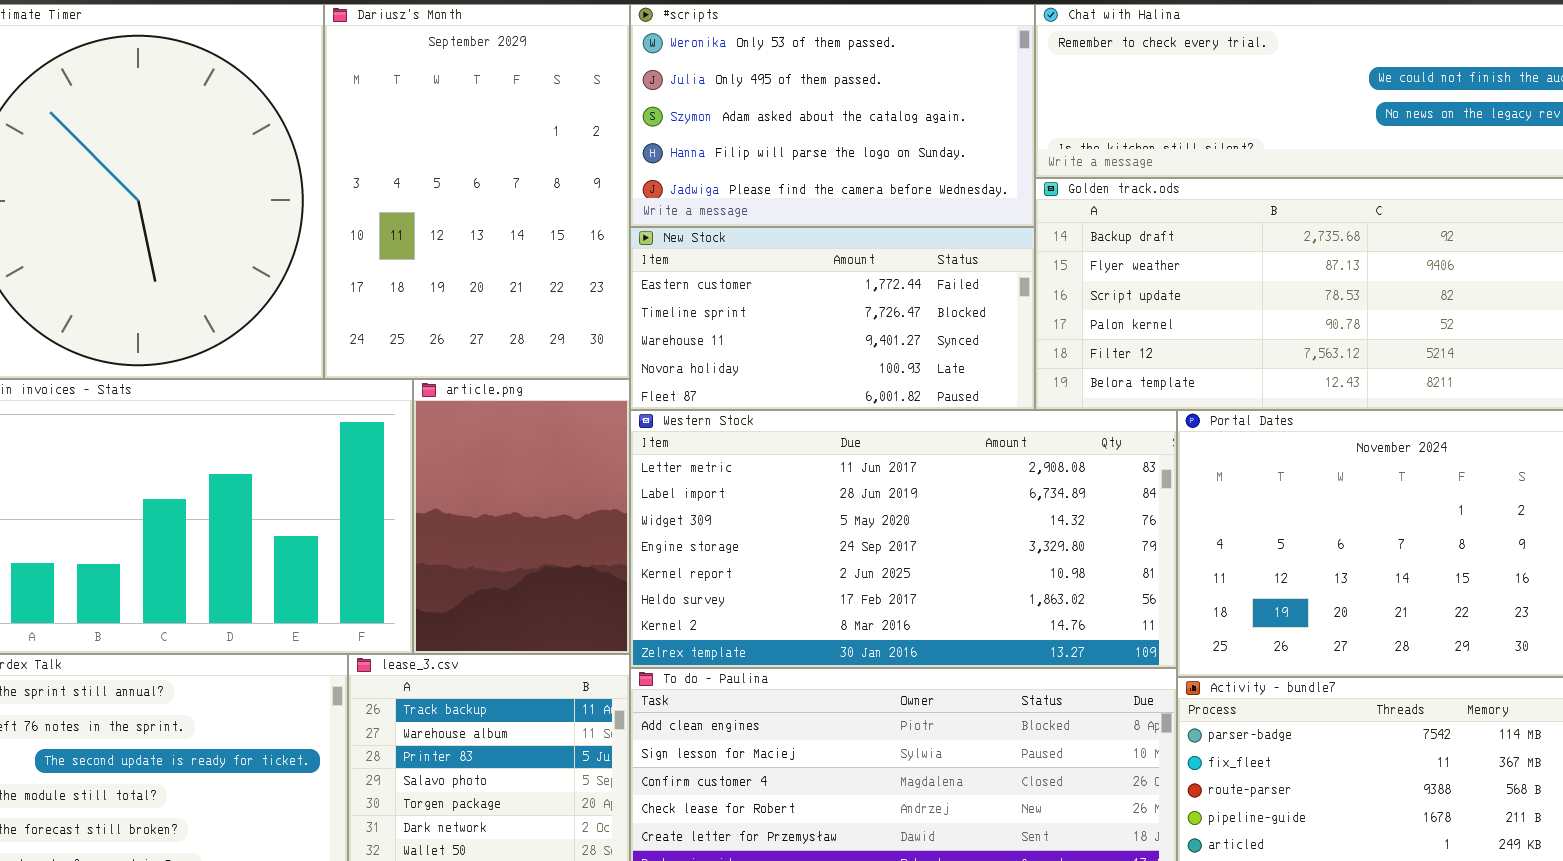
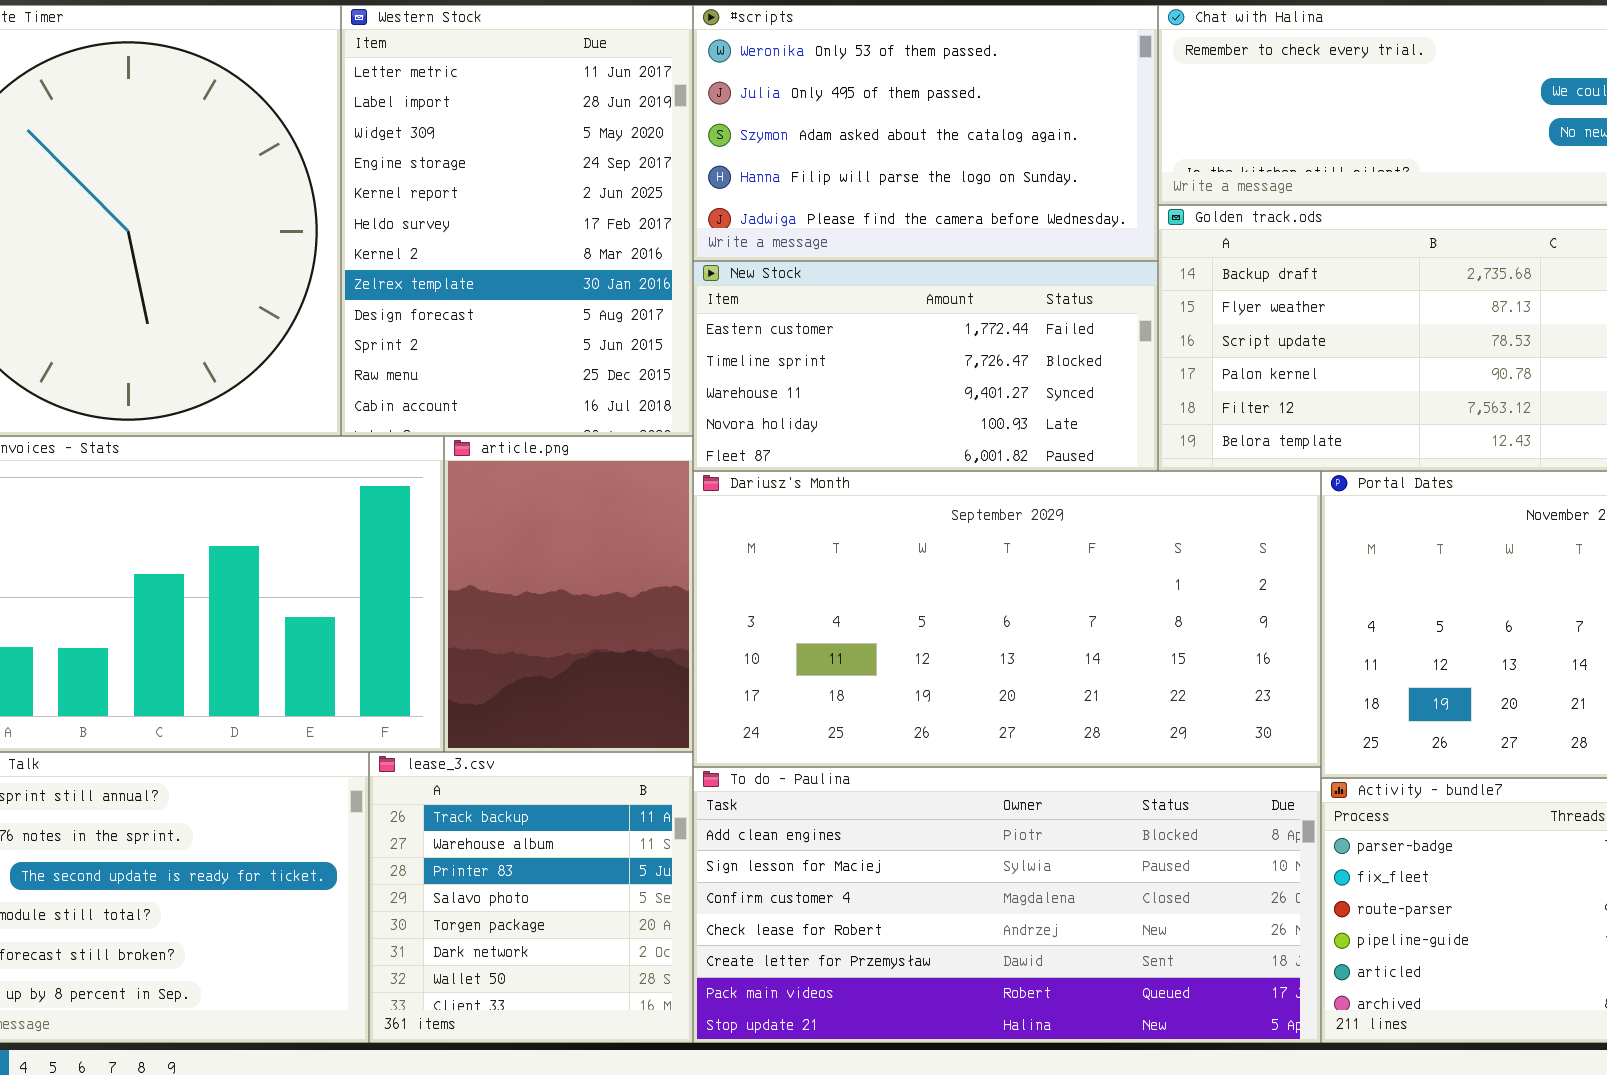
Dariusz's Month: [324,4,630,379] -> [693,471,1321,767], moved, resized
Western Stock: [630,410,1177,668] -> [341,5,693,436], moved, resized

